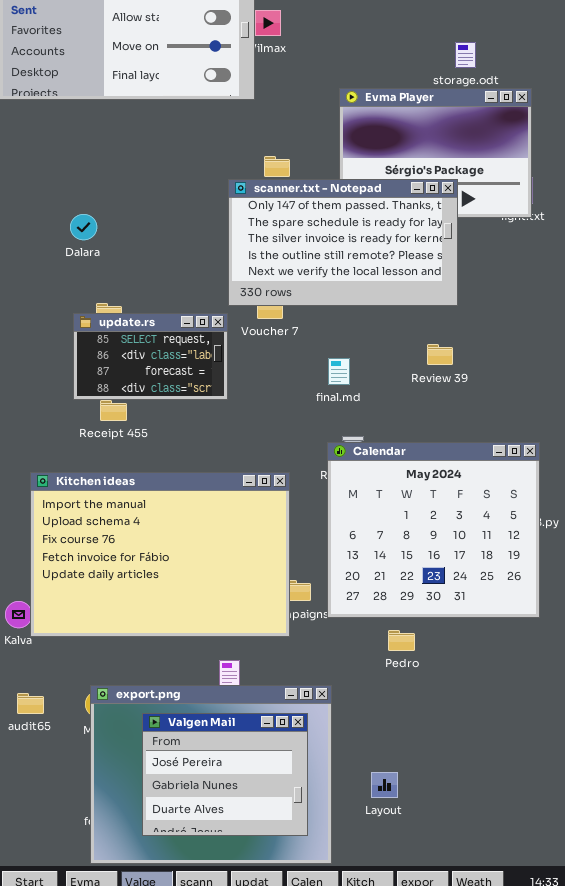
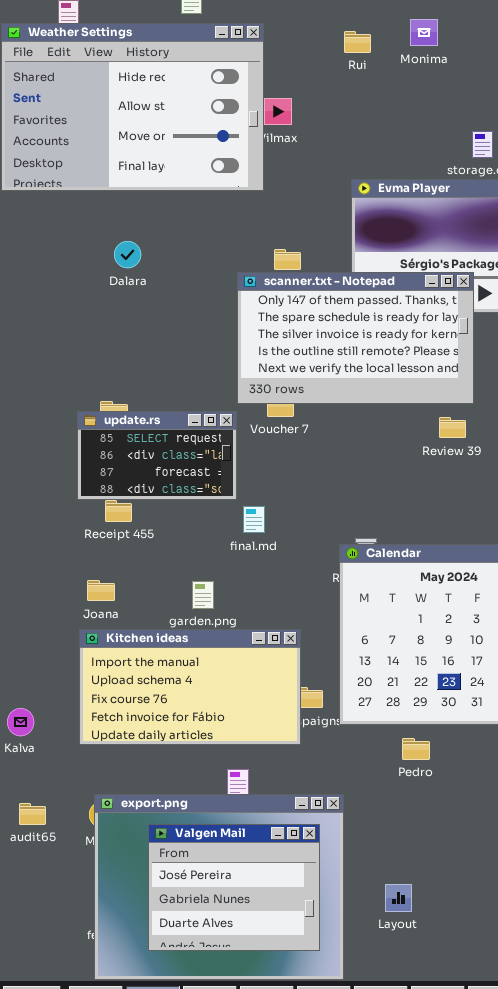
Dalara: [70,214,97,240] -> [114,241,141,268], moved
Review 39: [427,344,453,365] -> [439,417,466,438], moved
final.md: [328,358,350,385] -> [243,506,265,533], moved
Kitchen ideas: [30,472,290,637] -> [79,629,301,745], resized

